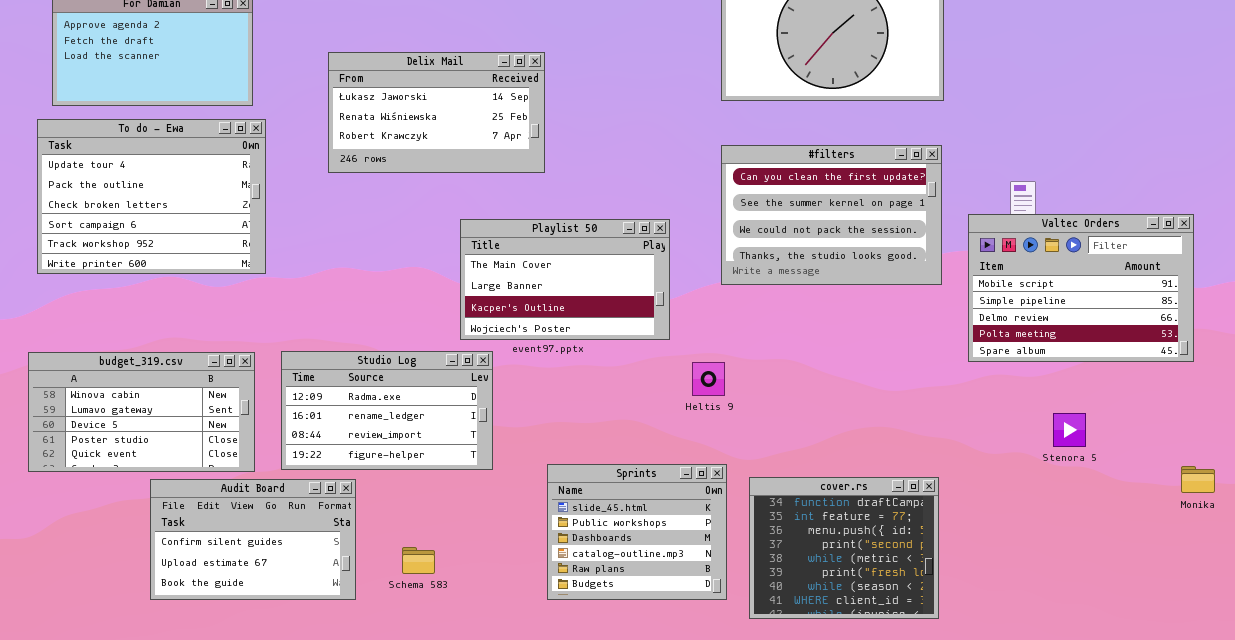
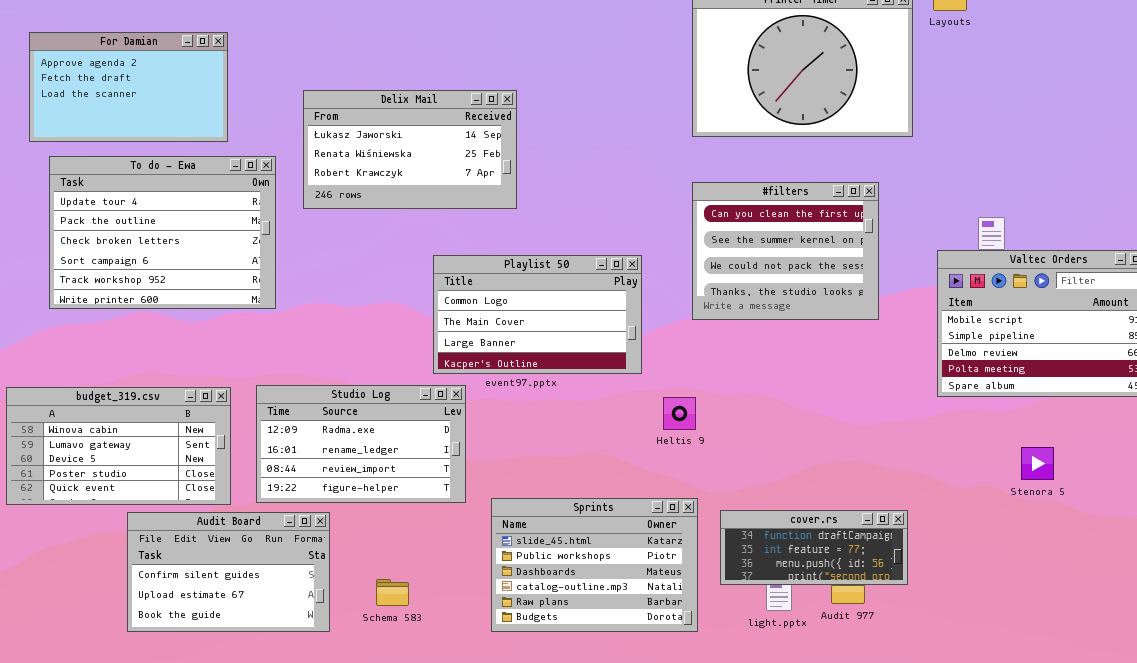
To do - Ewa: [37,119,266,274] -> [49,156,276,309], moved
#filters: [721,145,942,285] -> [692,182,879,320], resized
Playlist 50: [460,219,670,340] -> [433,255,642,374], scrolled up 1 row
Sprints: [547,464,727,600] -> [491,498,698,632], resized
cover.rs: [749,477,939,619] -> [720,510,908,585], resized

